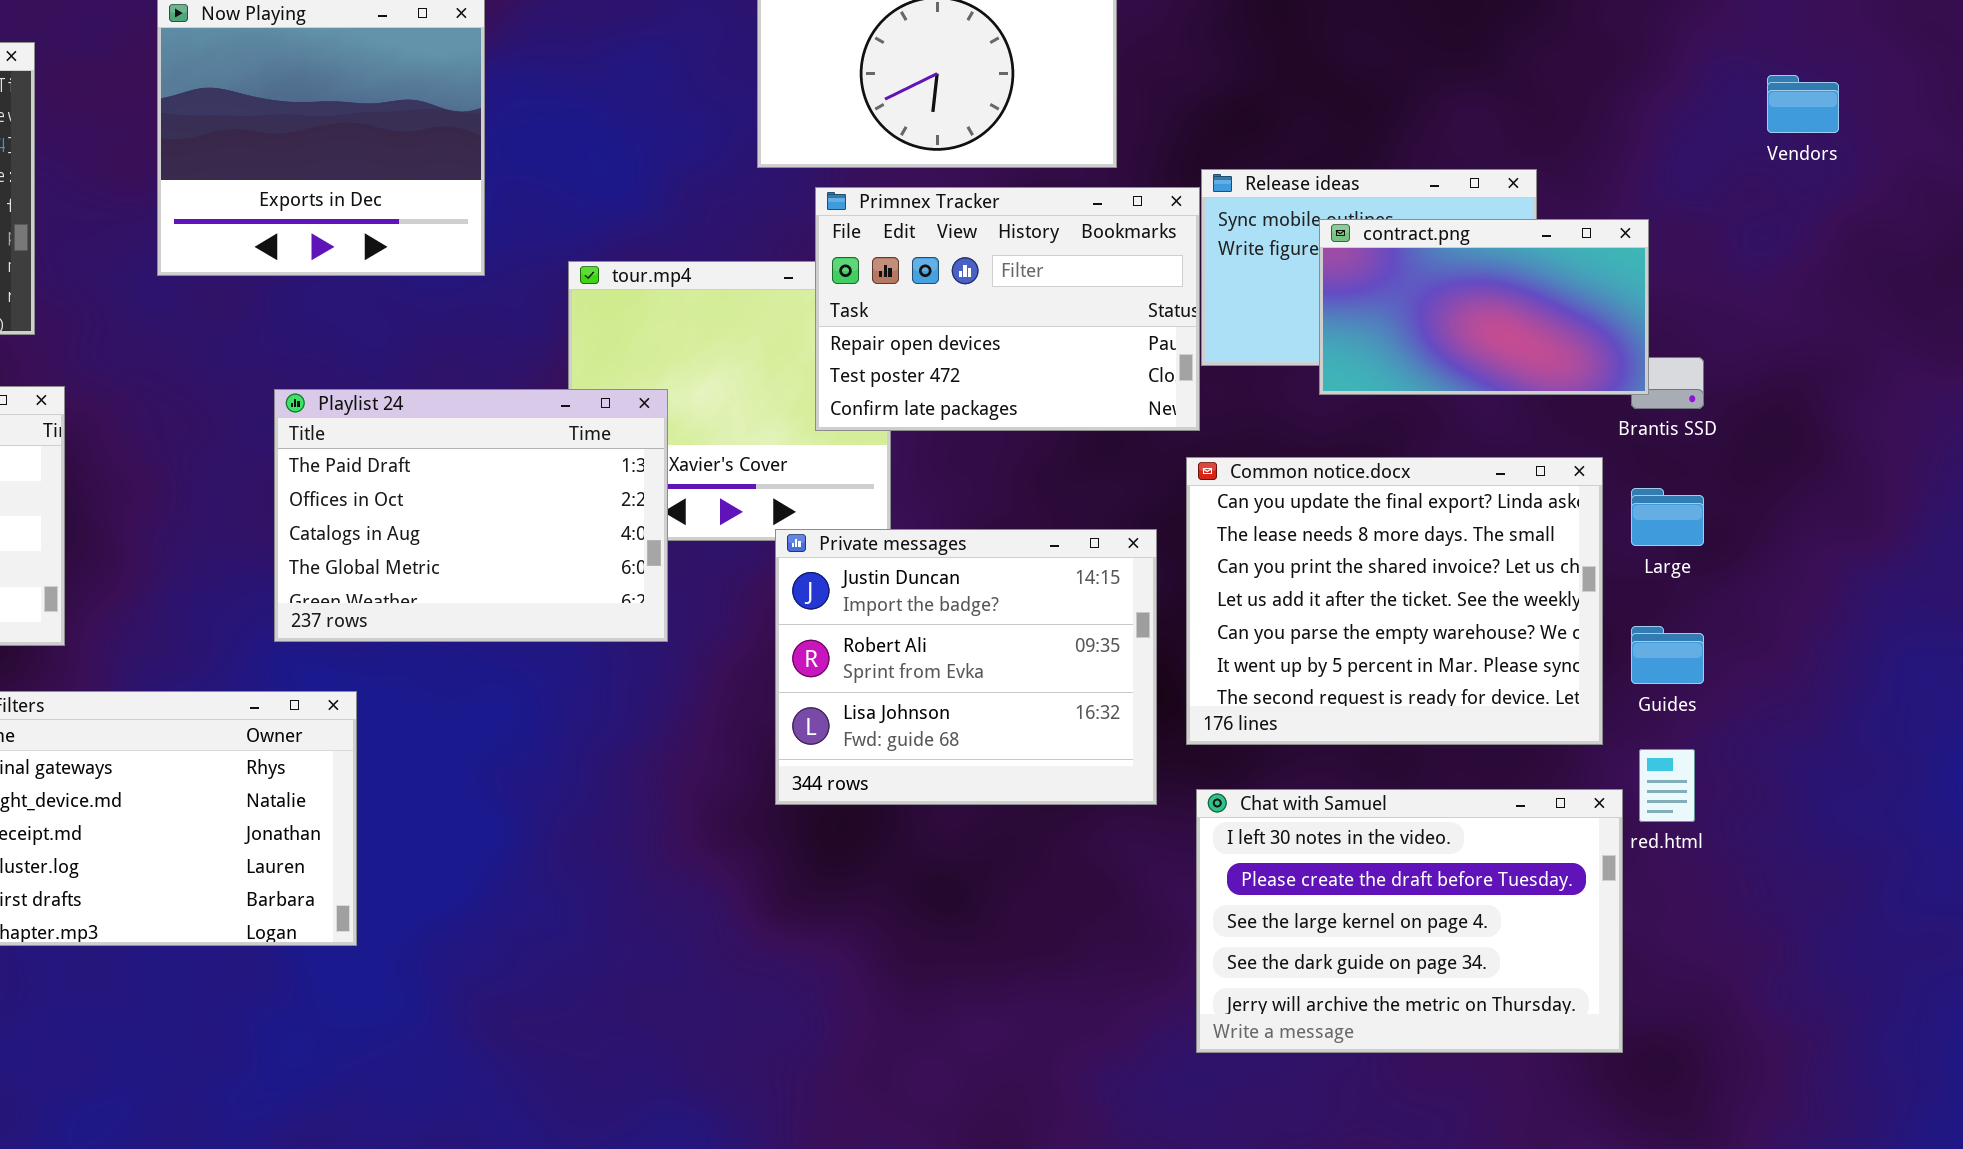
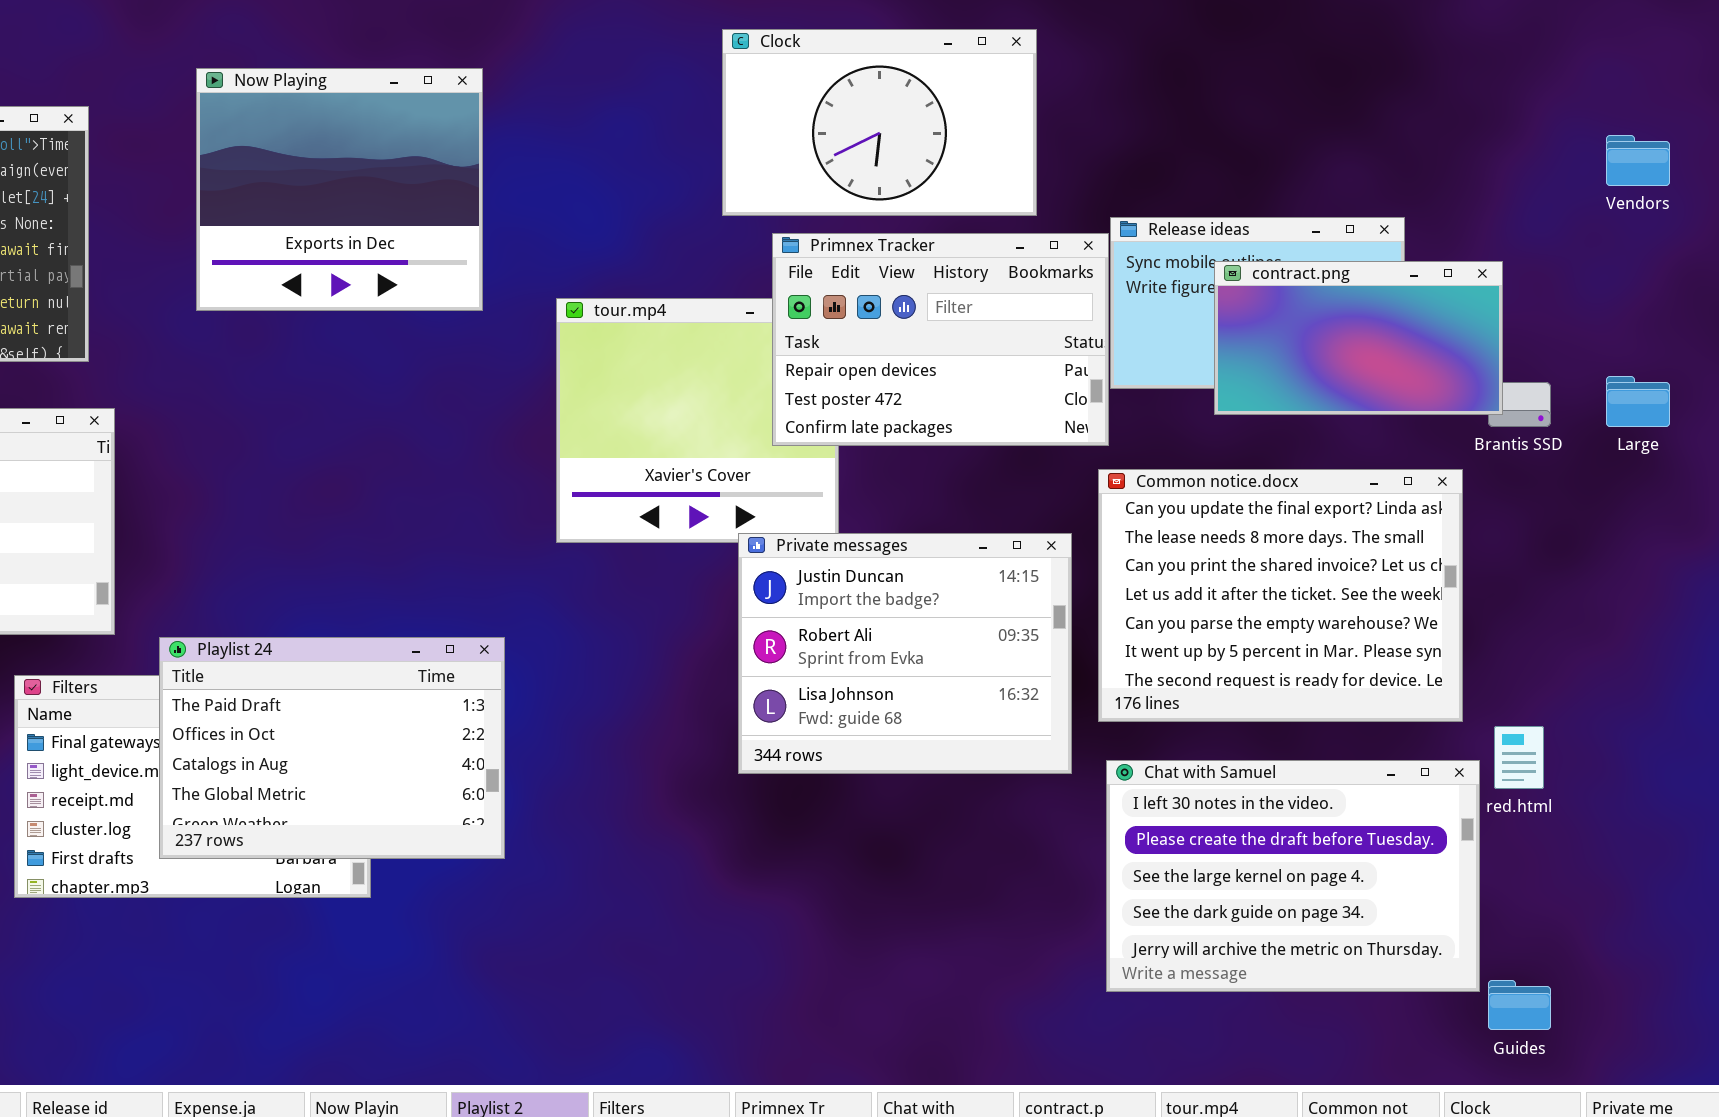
Playlist 24: [274,389,668,642] -> [159,637,505,859], moved
Large: [1631,488,1704,546] -> [1606,376,1670,427], moved
Guides: [1631,626,1704,684] -> [1488,980,1551,1030], moved

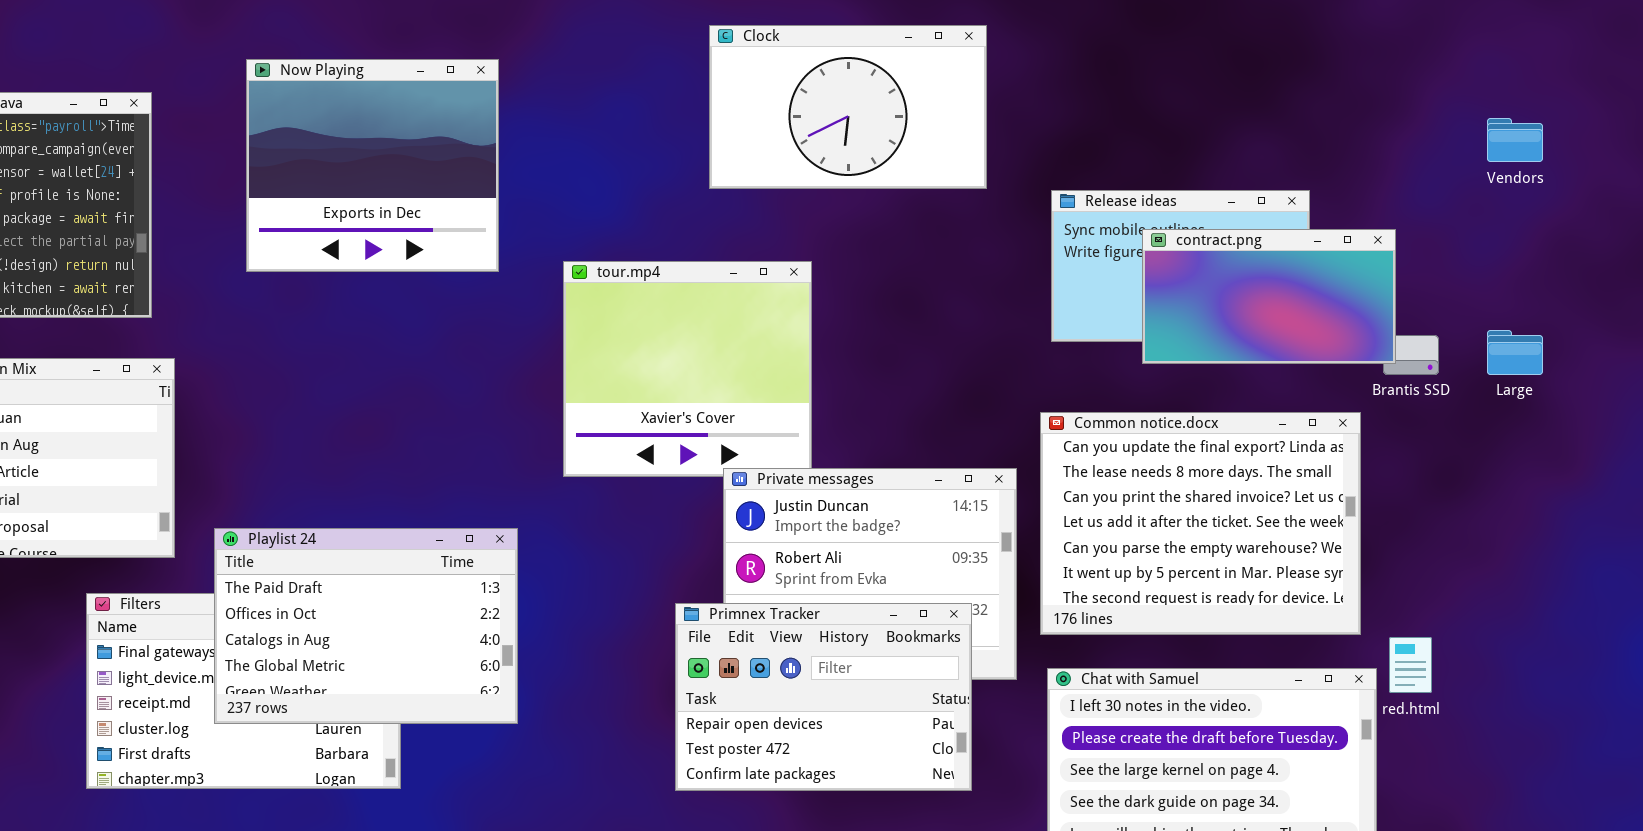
Primnex Tracker: [772,233,1109,446] -> [675,603,972,791], moved
Playlist 24: [159,637,505,859] -> [214,528,518,724], moved

